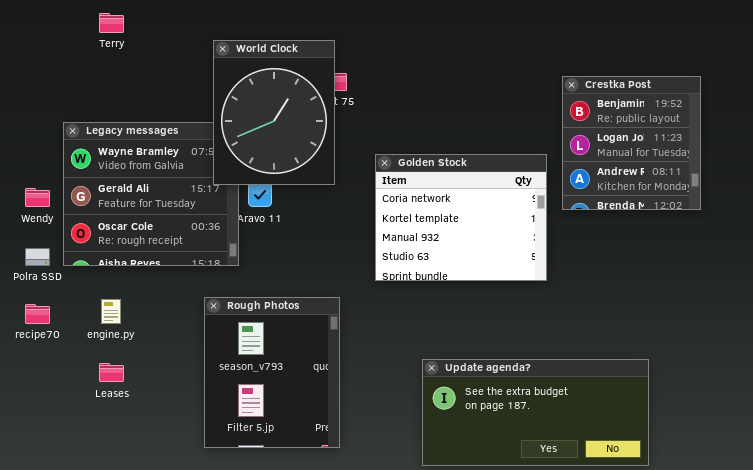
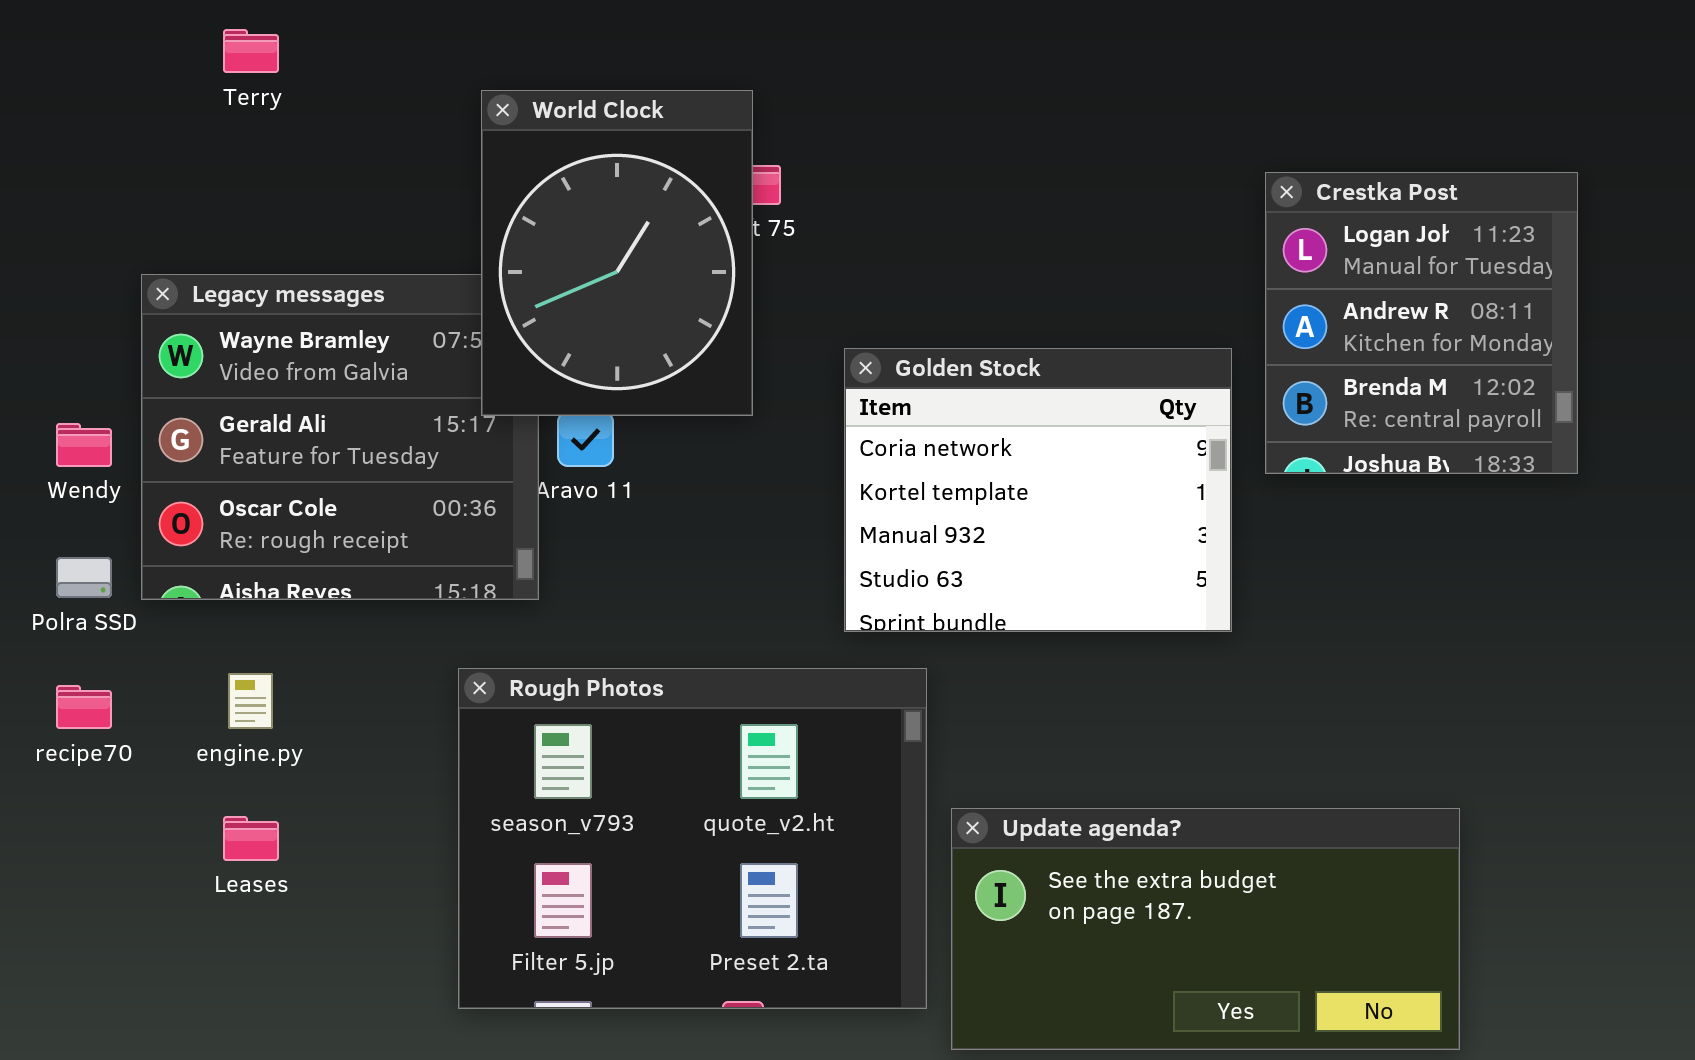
Crestka Post: [562,76,701,210] -> [1265,172,1578,474], scrolled down 1 row
Rough Photos: [204,297,340,448] -> [458,668,927,1009], resized

